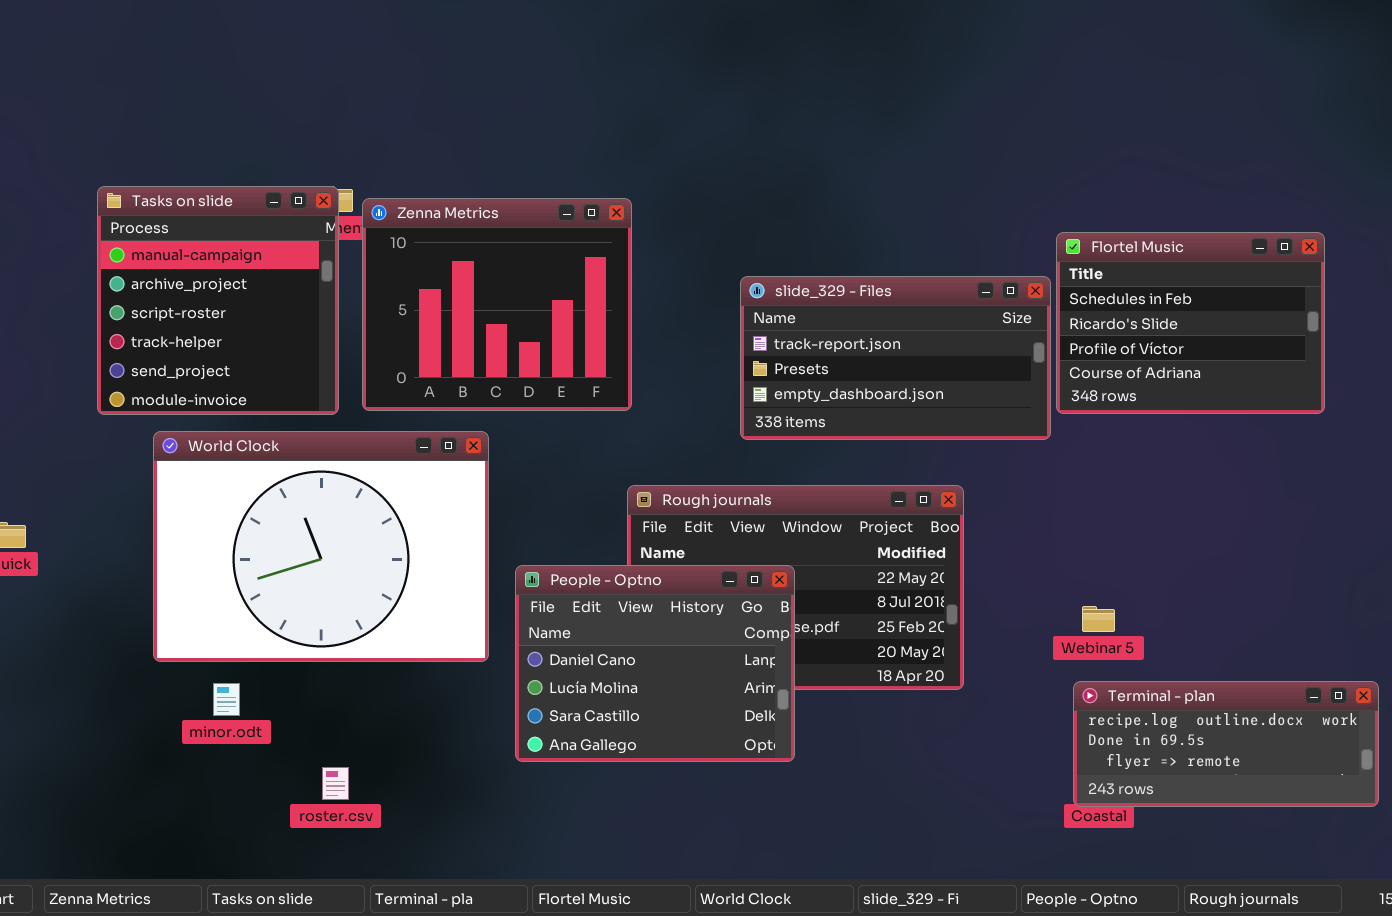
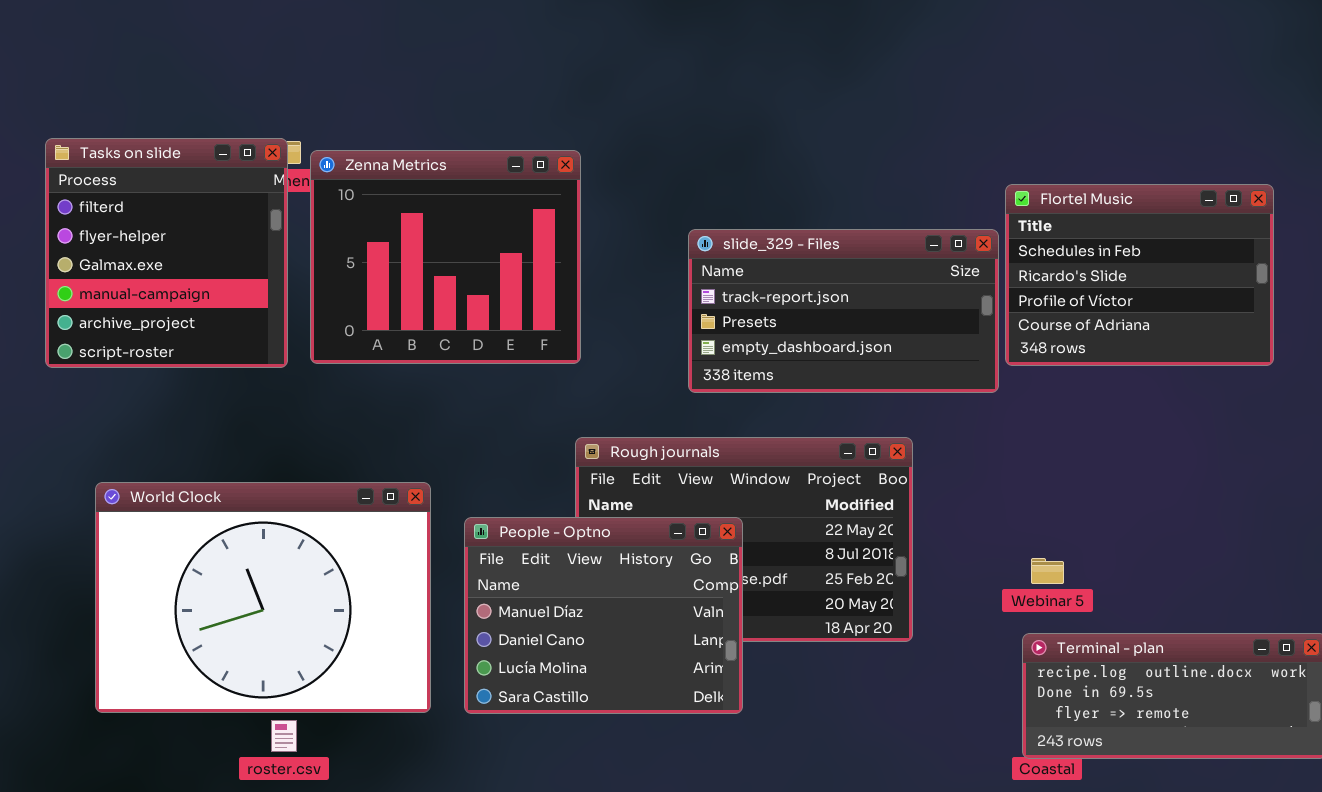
Tasks on slide: [97,186,339,415] -> [45,138,288,368], scrolled up 3 rows
World Clock: [153,431,489,662] -> [95,482,431,713], moved
People - Optno: [515,565,795,762] -> [464,517,743,714], scrolled up 1 row

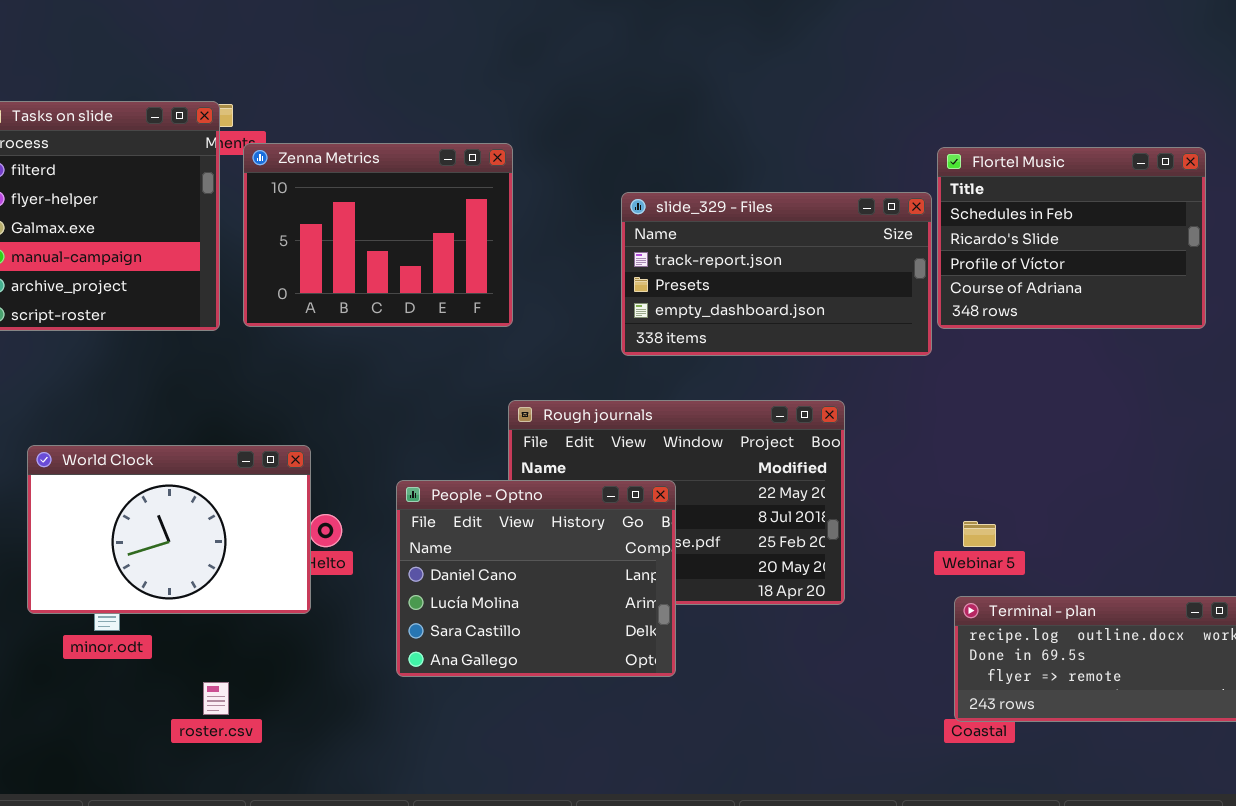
Zenna Metrics: [310,150,581,364] -> [243,143,513,327], resized
World Clock: [95,482,431,713] -> [27,445,311,614], resized
People - Optno: [464,517,743,714] -> [396,480,676,677], scrolled down 1 row

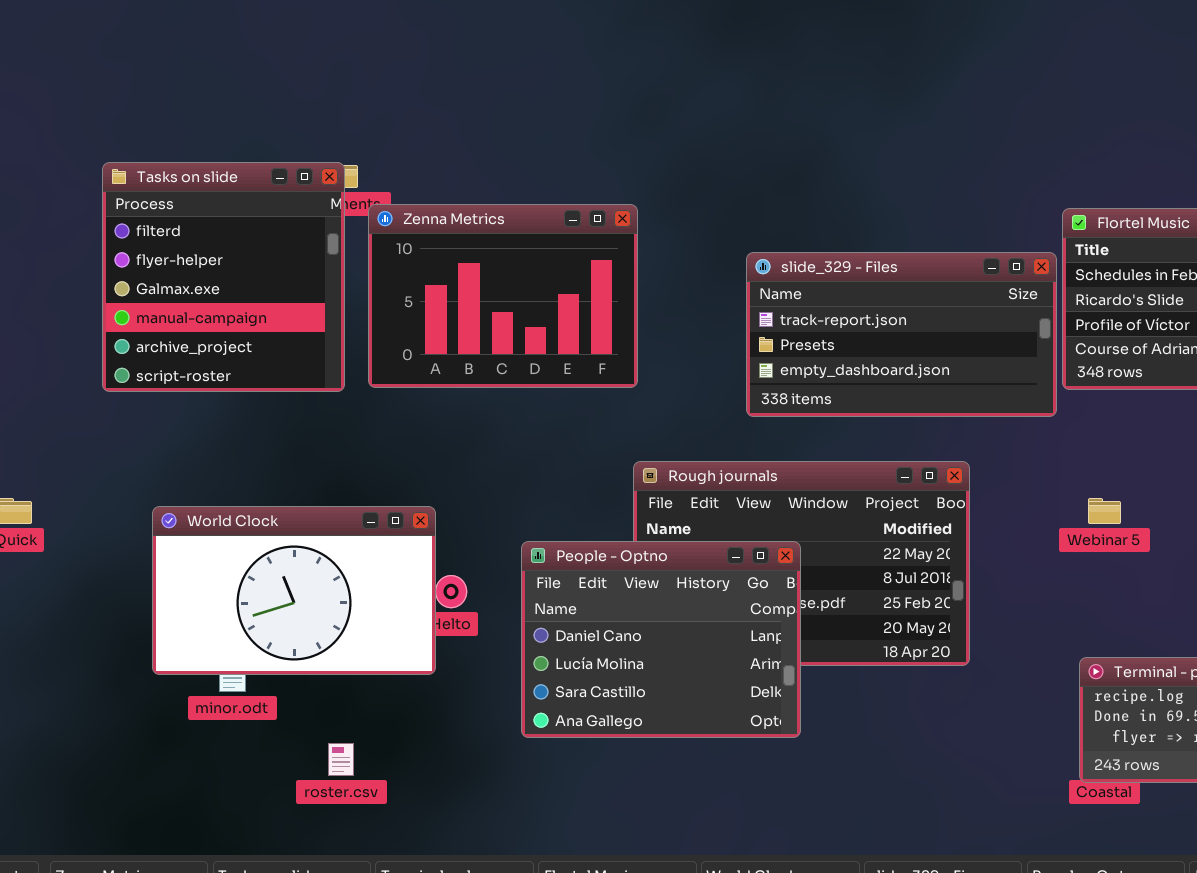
Webinar 5: [963,521,996,547] -> [1088,498,1121,524], moved

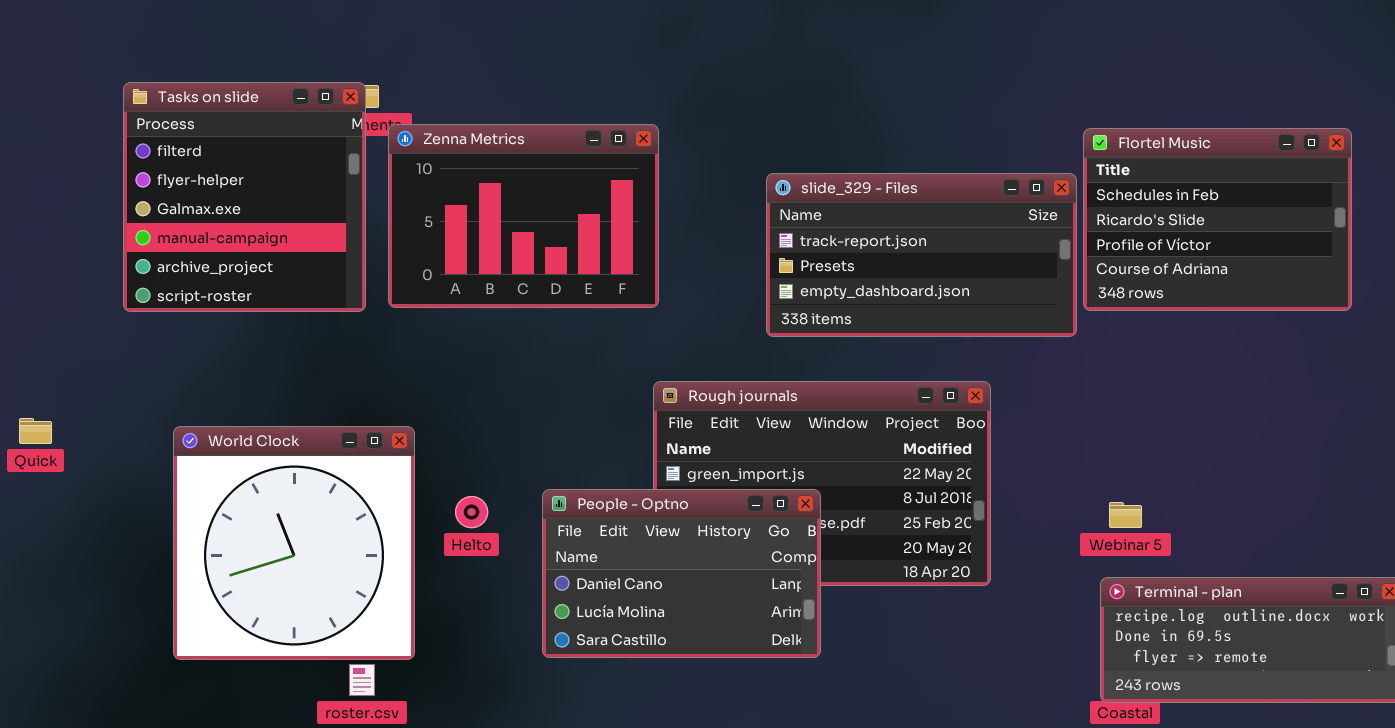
Webinar 5: [1088,498,1121,524] -> [1109,502,1142,528], moved
World Clock: [152,506,436,675] -> [173,426,415,660], resized
People - Optno: [521,541,801,738] -> [542,489,821,658], resized

